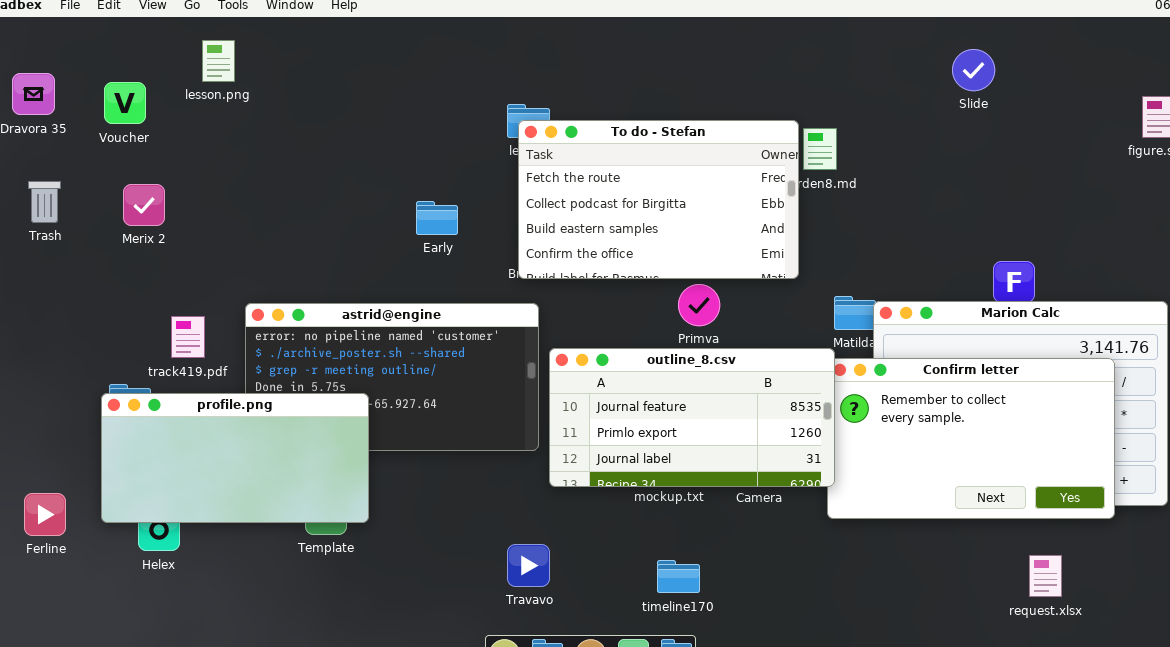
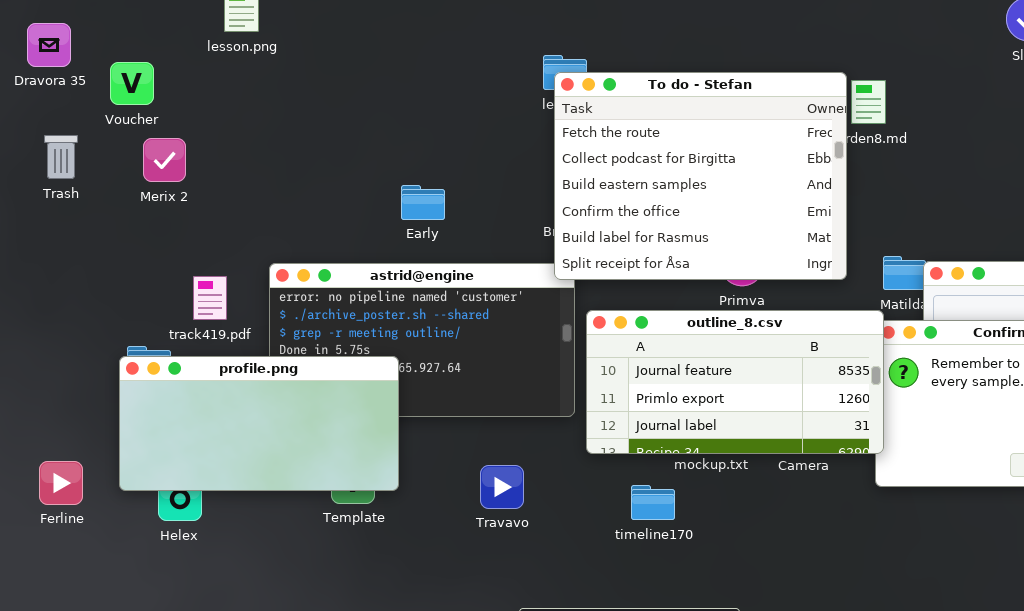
Voucher: [104,82,146,124] -> [110,62,154,105], moved
To do - Stefan: [518,120,799,279] -> [554,72,847,280], resized
Early: [416,201,458,235] -> [401,185,445,220], moved
Travavo: [507,544,550,587] -> [480,465,524,509], moved
timeline170: [657,560,700,593] -> [631,485,675,520], moved

